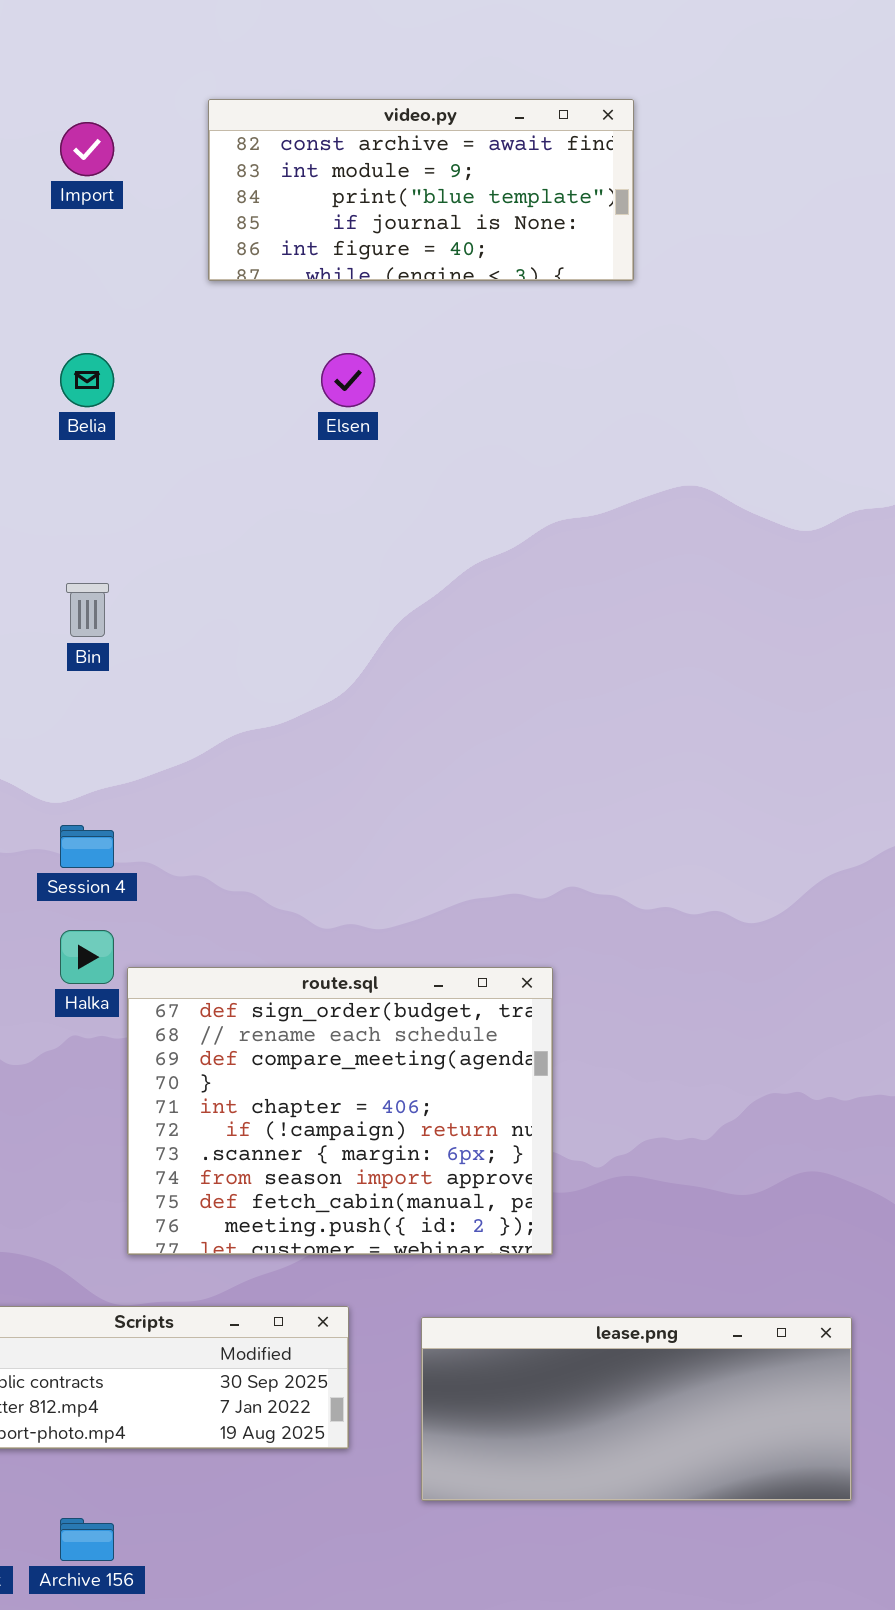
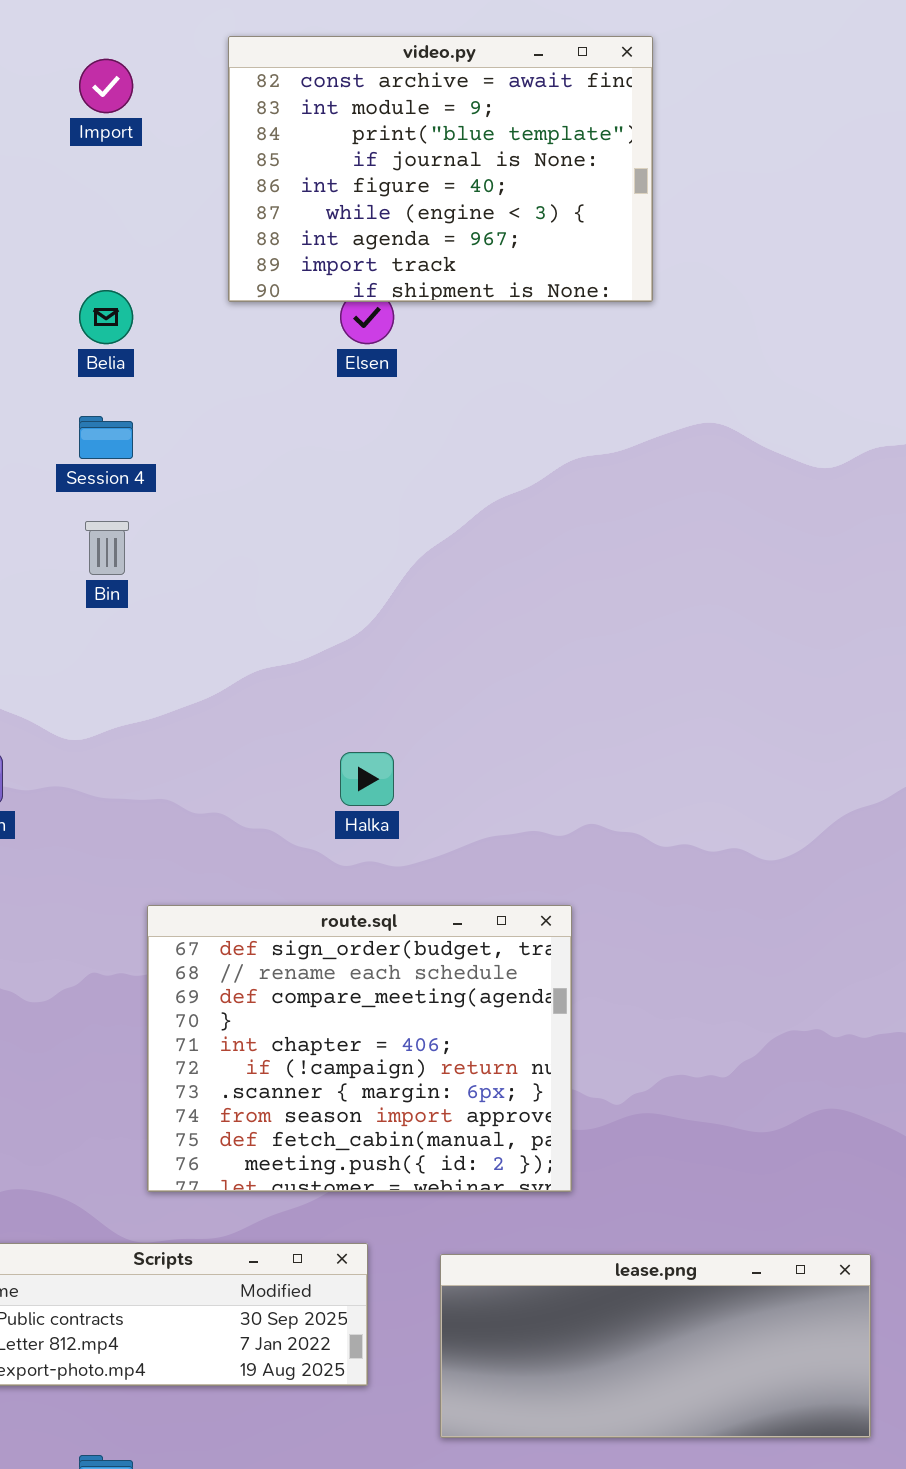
video.py: [208,99,634,281] -> [228,36,653,302], resized
Session 4: [60,825,114,868] -> [79,416,133,459], moved
Halka: [60,930,114,984] -> [340,752,394,806], moved

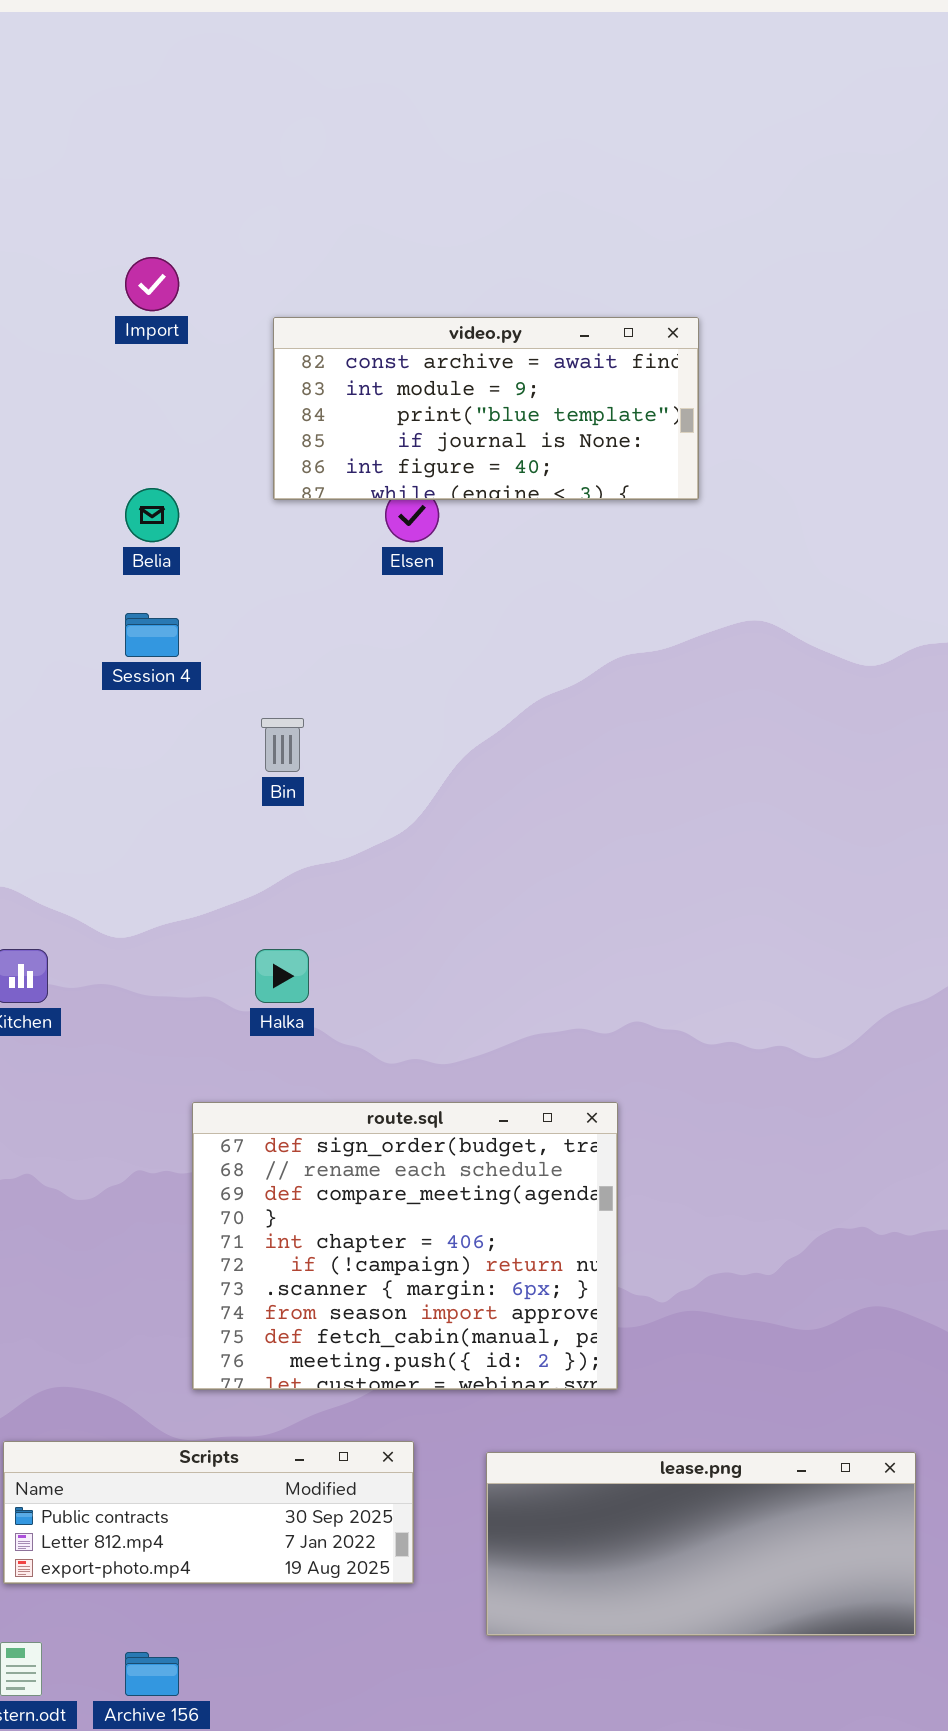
video.py: [228,36,653,302] -> [273,317,699,500], resized
Bin: [85,521,129,575] -> [261,718,304,772], moved
Halka: [340,752,394,806] -> [255,949,309,1003], moved

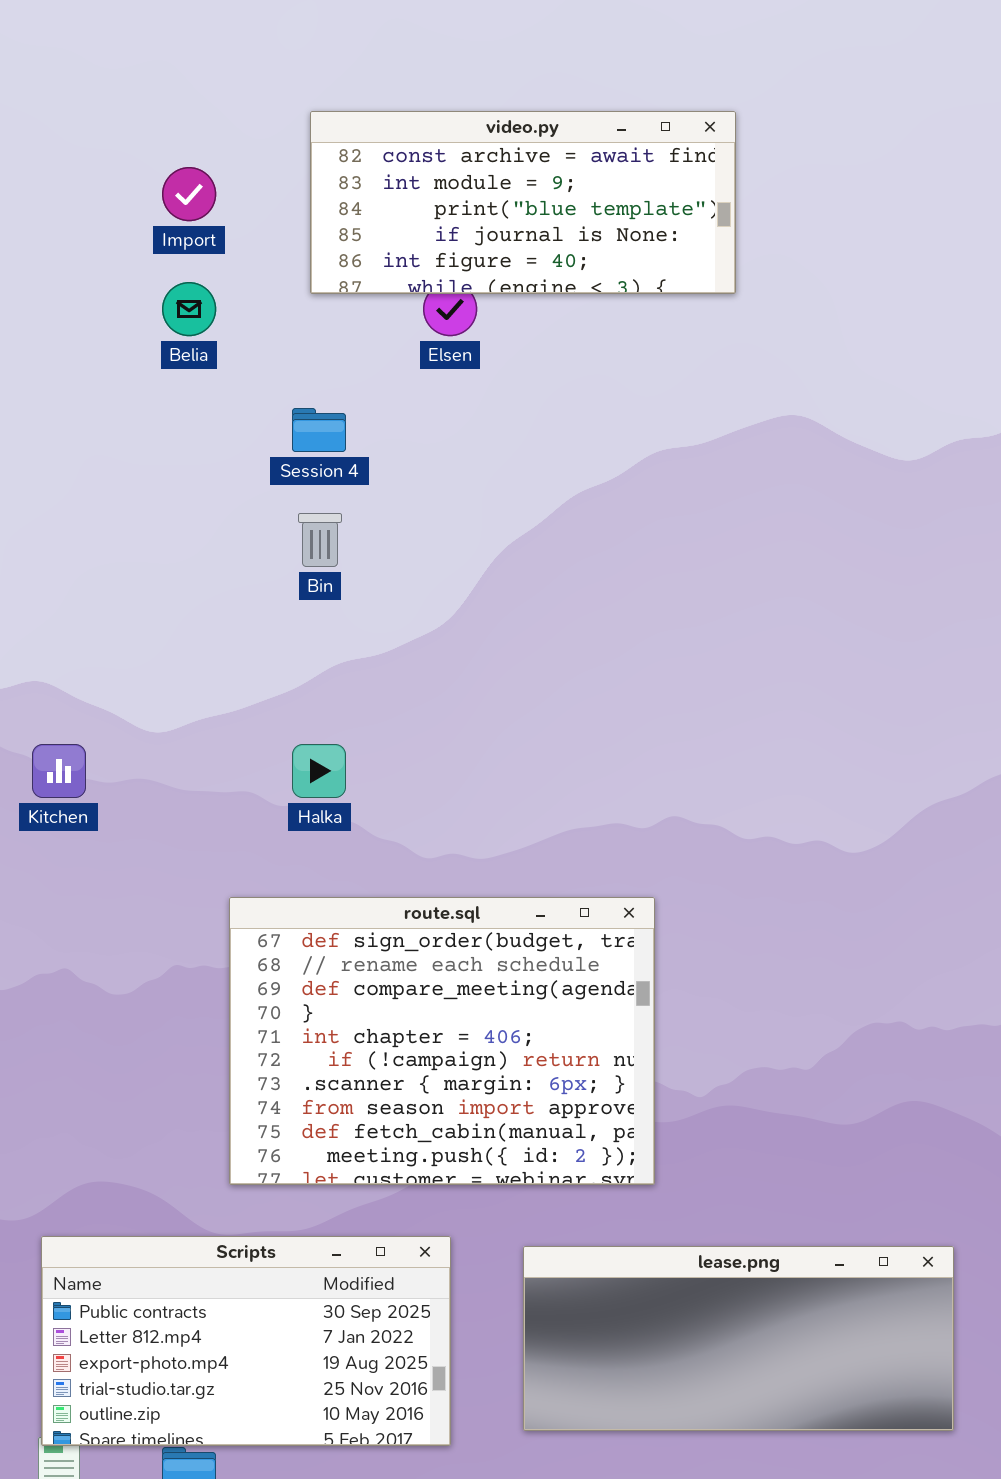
Import: [125,257,179,311] -> [162,167,216,221], moved
Session 4: [125,613,179,657] -> [292,408,346,452], moved
Scripts: [3,1441,414,1584] -> [41,1236,451,1446], resized

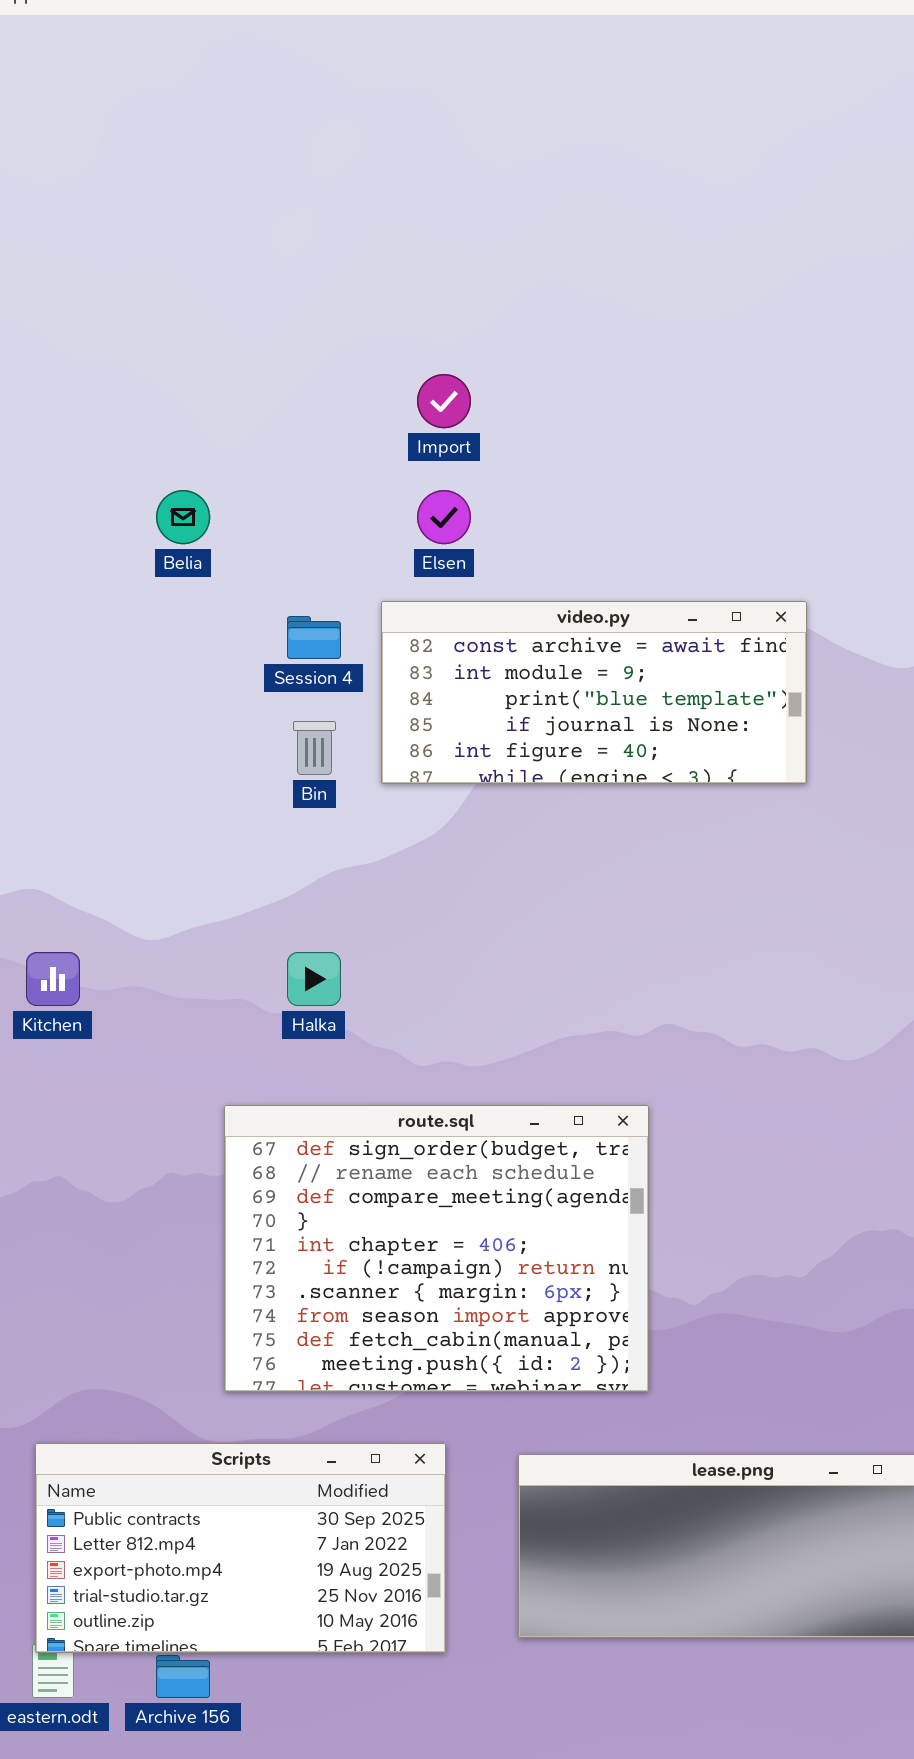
video.py: [310,111,736,294] -> [381,601,807,784], moved
Import: [162,167,216,221] -> [417,374,471,428], moved

